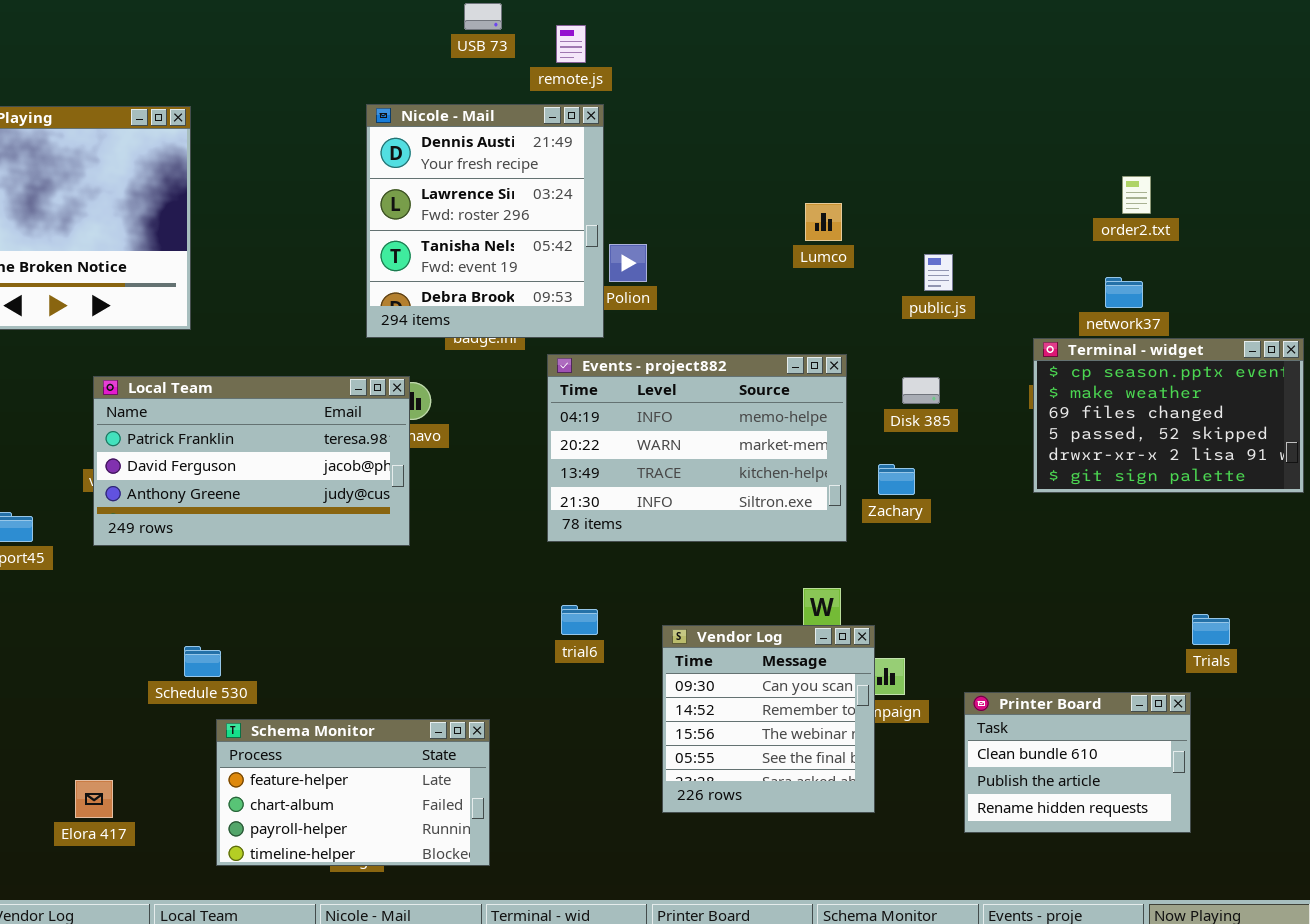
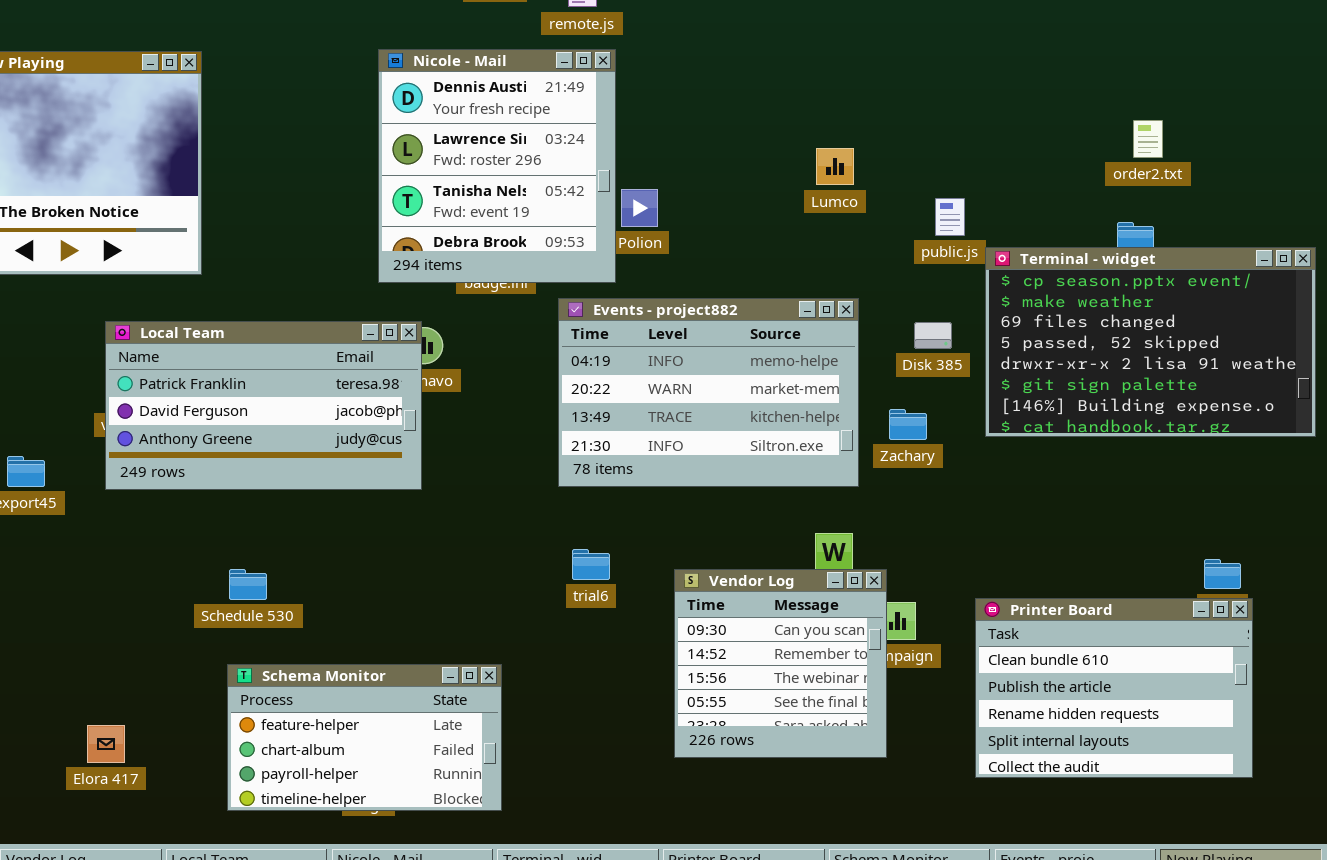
Terminal - widget: [1033,338,1304,493] -> [985,247,1316,437], resized
Schedule 530: [184,646,221,677] -> [229,569,267,600], moved
Printer Board: [964,692,1191,833] -> [975,598,1253,778], resized

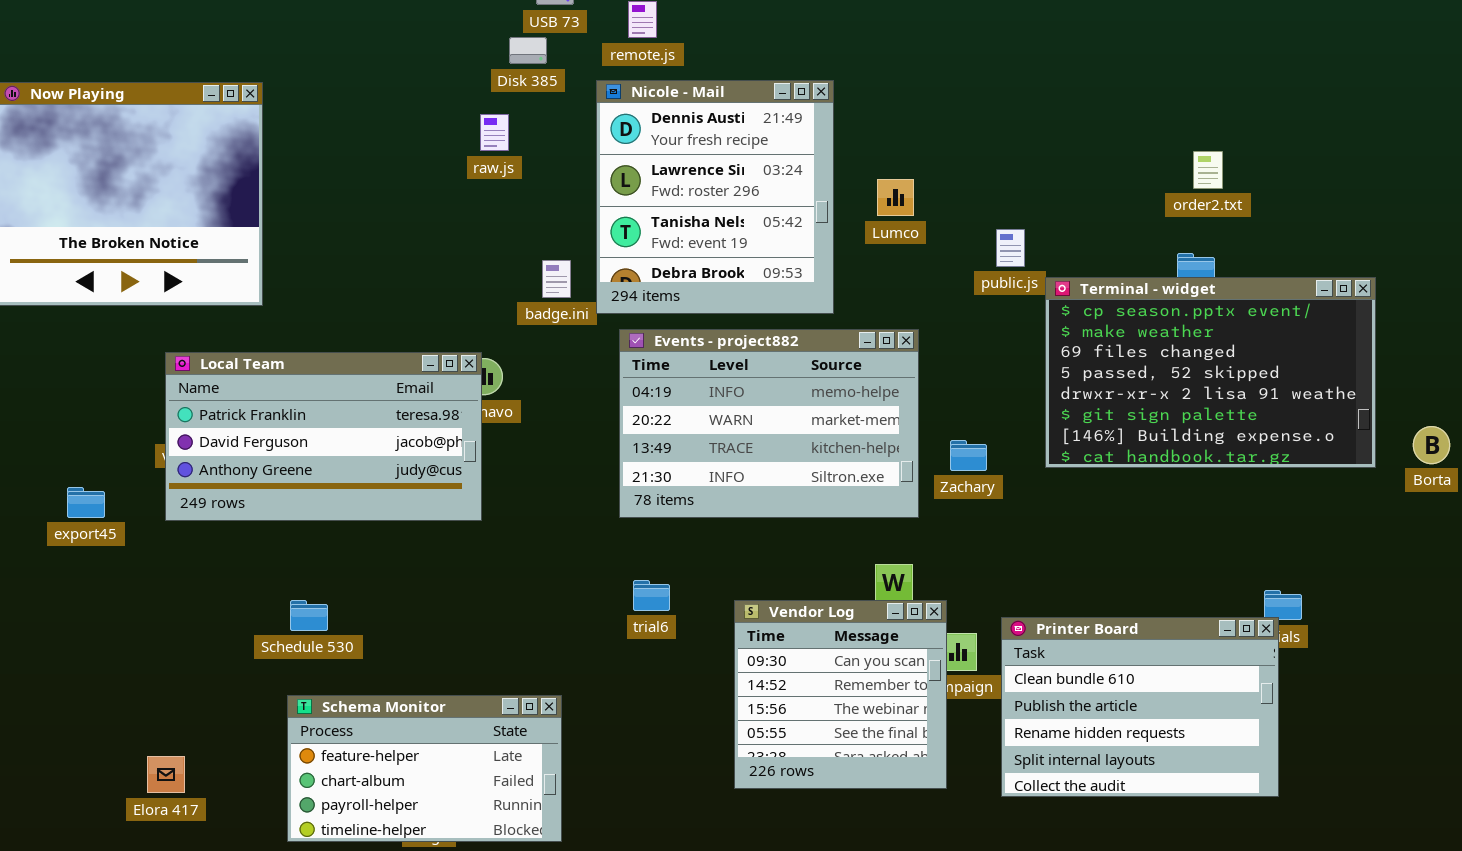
Nicole - Mail: [378,49,616,283] -> [596,80,834,314], moved
Disk 385: [914,322,952,349] -> [509,37,547,64], moved
Printer Board: [975,598,1253,778] -> [1001,617,1279,797], moved

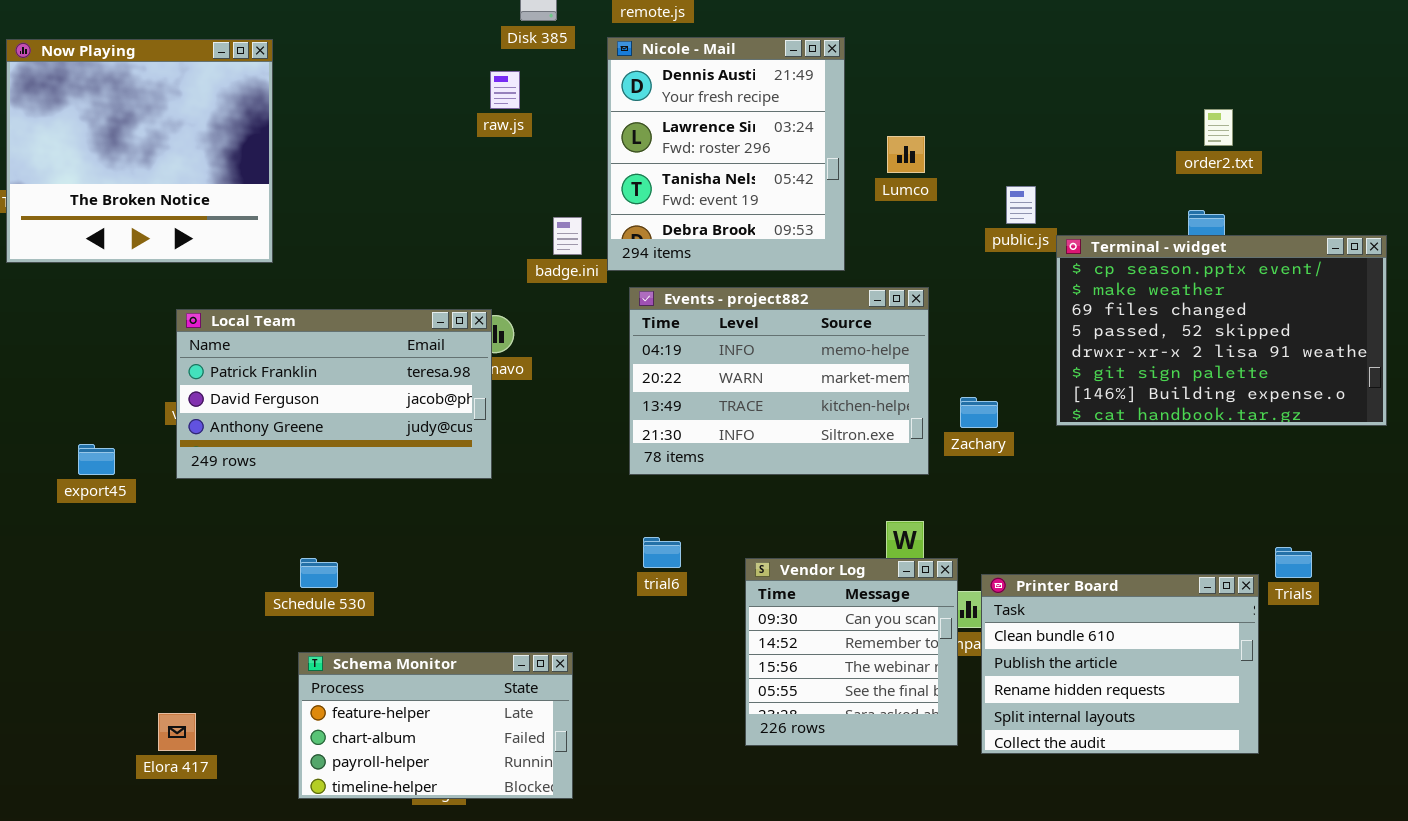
Printer Board: [1001,617,1279,797] -> [981,574,1259,754], moved

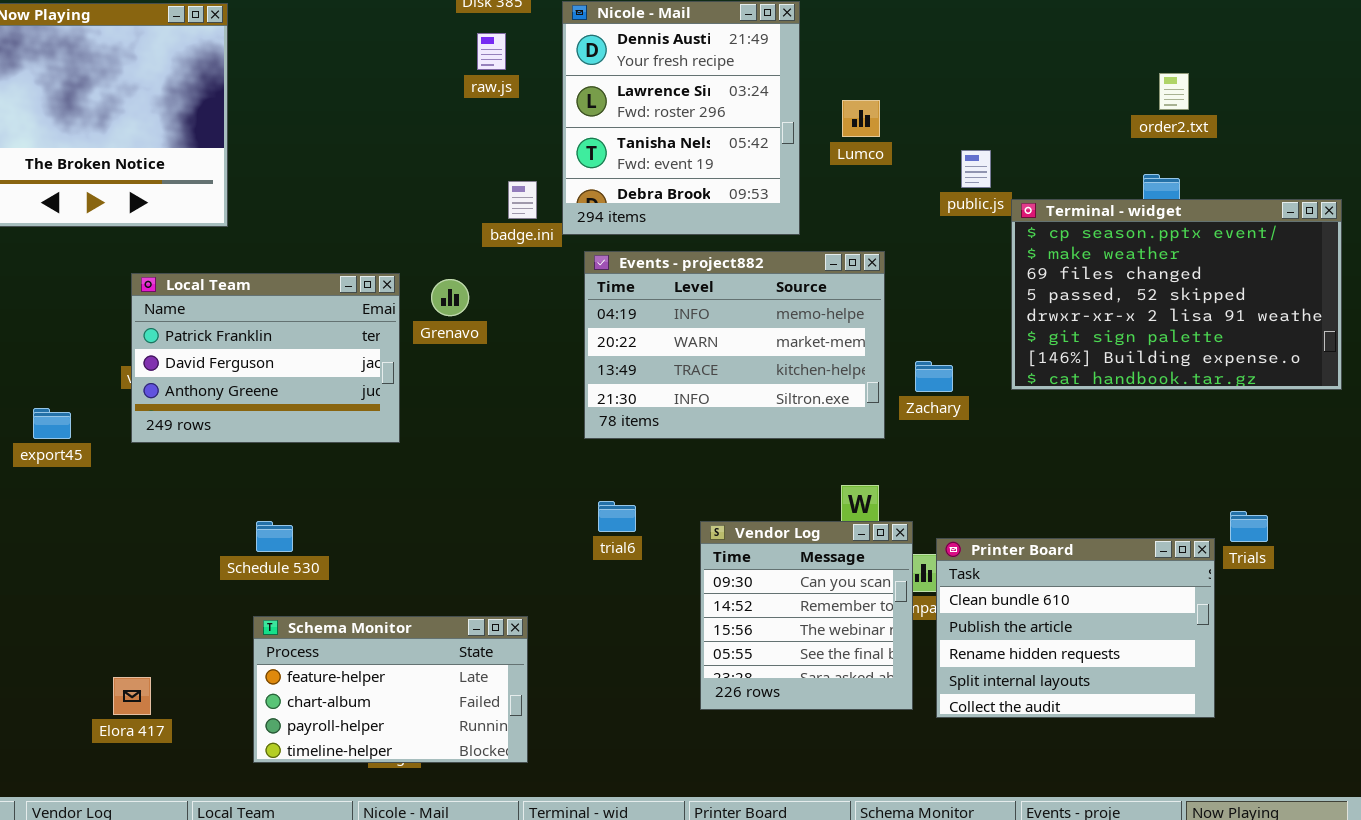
raw.js: [490,71,520,109] -> [477,33,506,70], moved
Local Team: [176,309,492,479] -> [131,273,400,443], resized

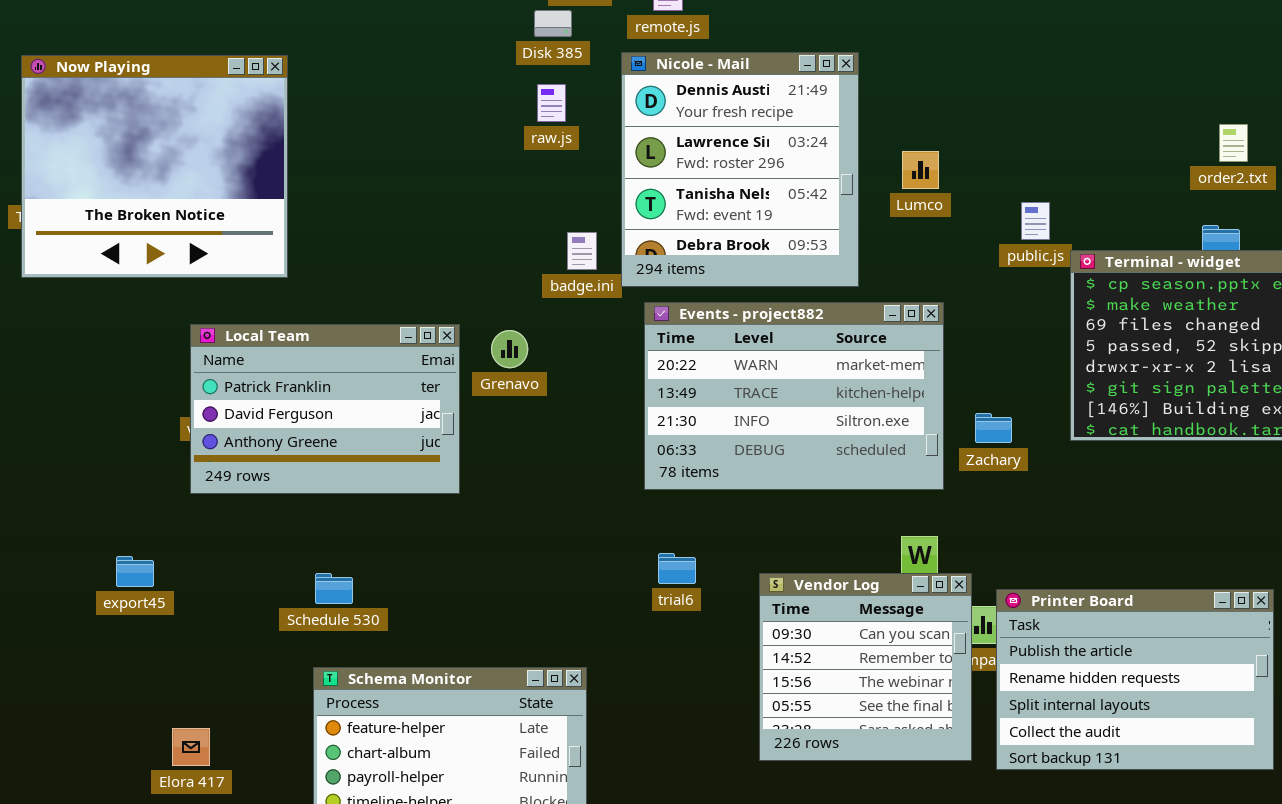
Events - project882: [584,251,885,439] -> [644,302,944,490], scrolled down 1 row
export45: [33,408,71,439] -> [116,556,154,587], moved
Printer Board: [936,538,1215,718] -> [996,589,1274,770], scrolled down 1 row

